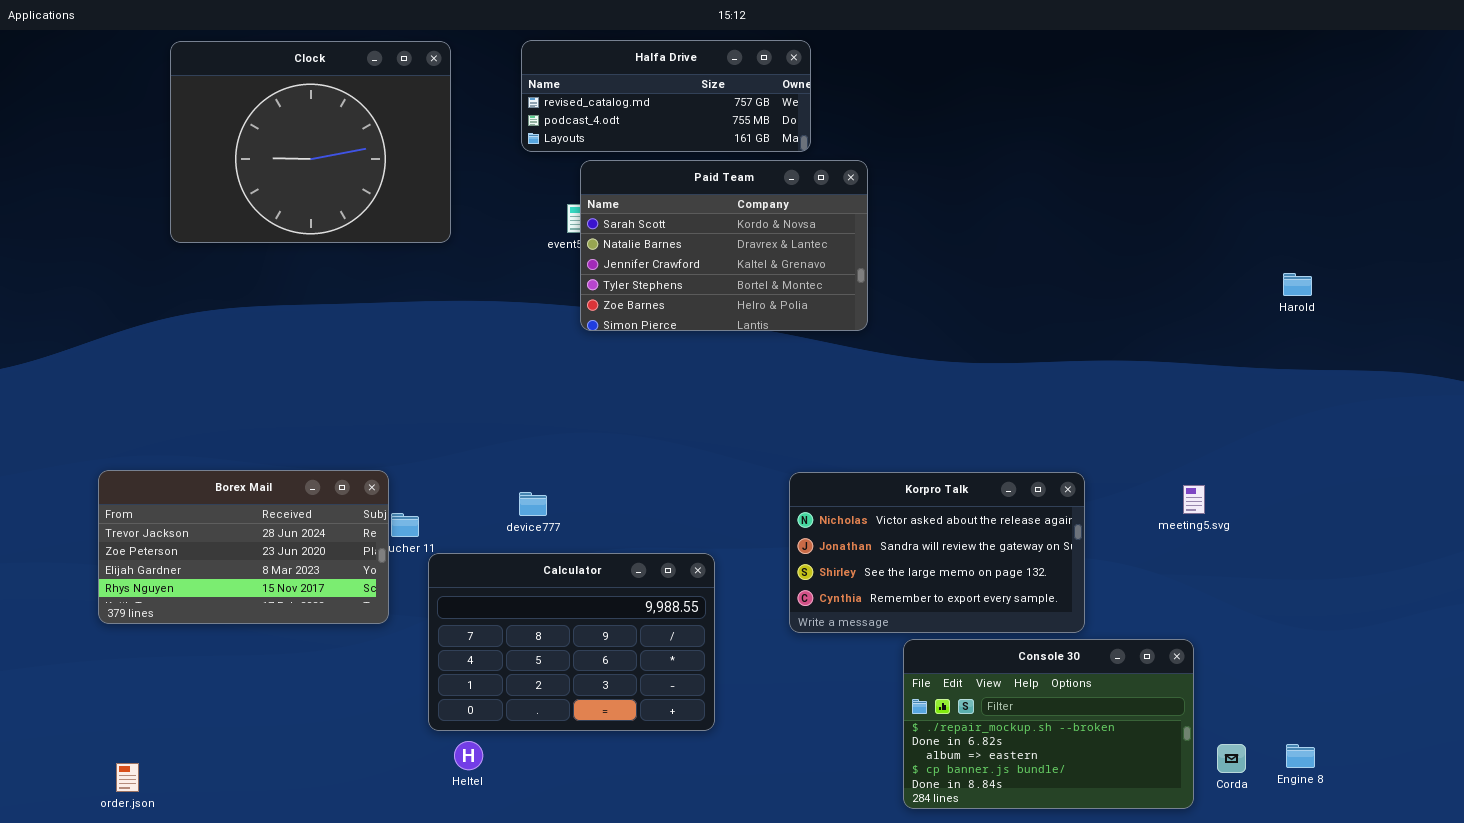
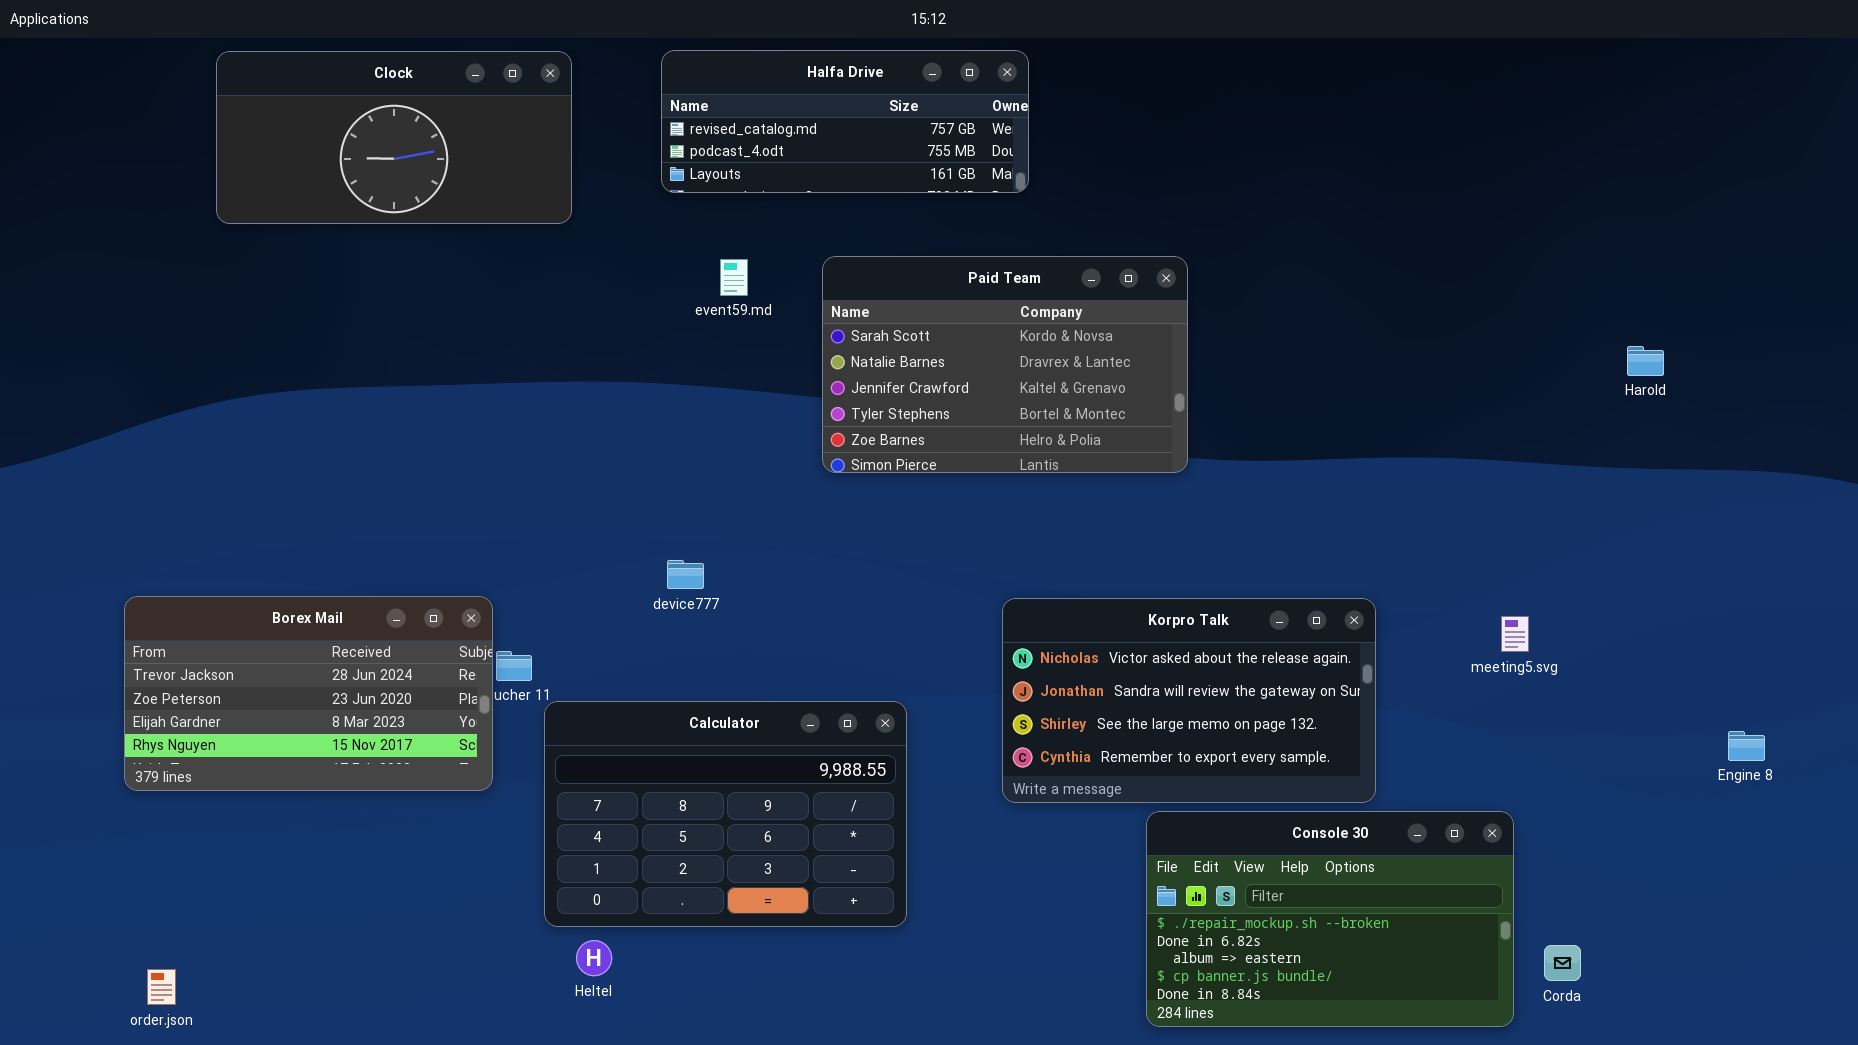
Clock: [170,41,451,243] -> [216,51,572,224], resized
Paid Team: [580,160,868,331] -> [822,256,1188,473], moved
device777: [519,492,547,516] -> [667,560,704,589], moved
Engine 8: [1286,744,1315,768] -> [1728,731,1765,761], moved

